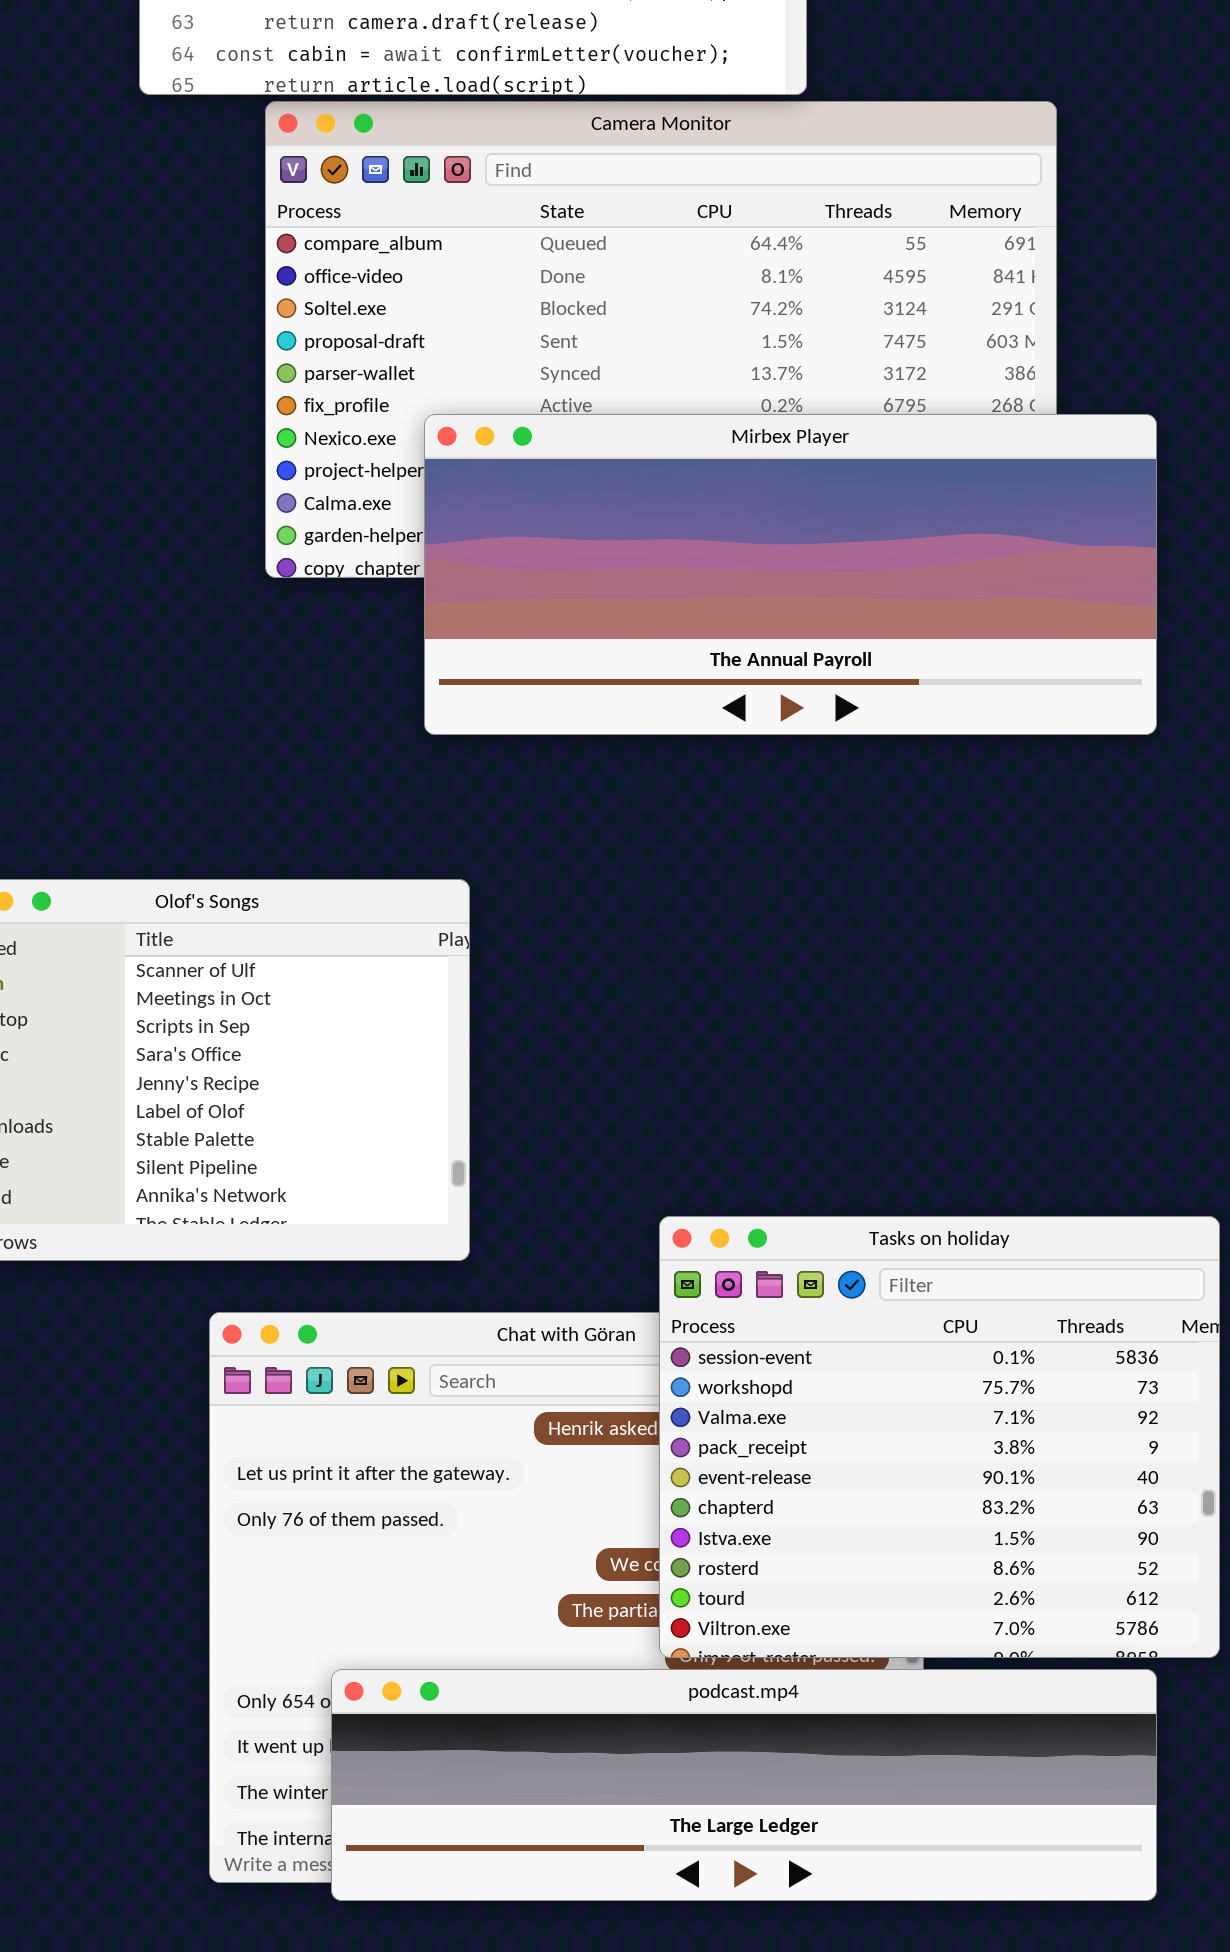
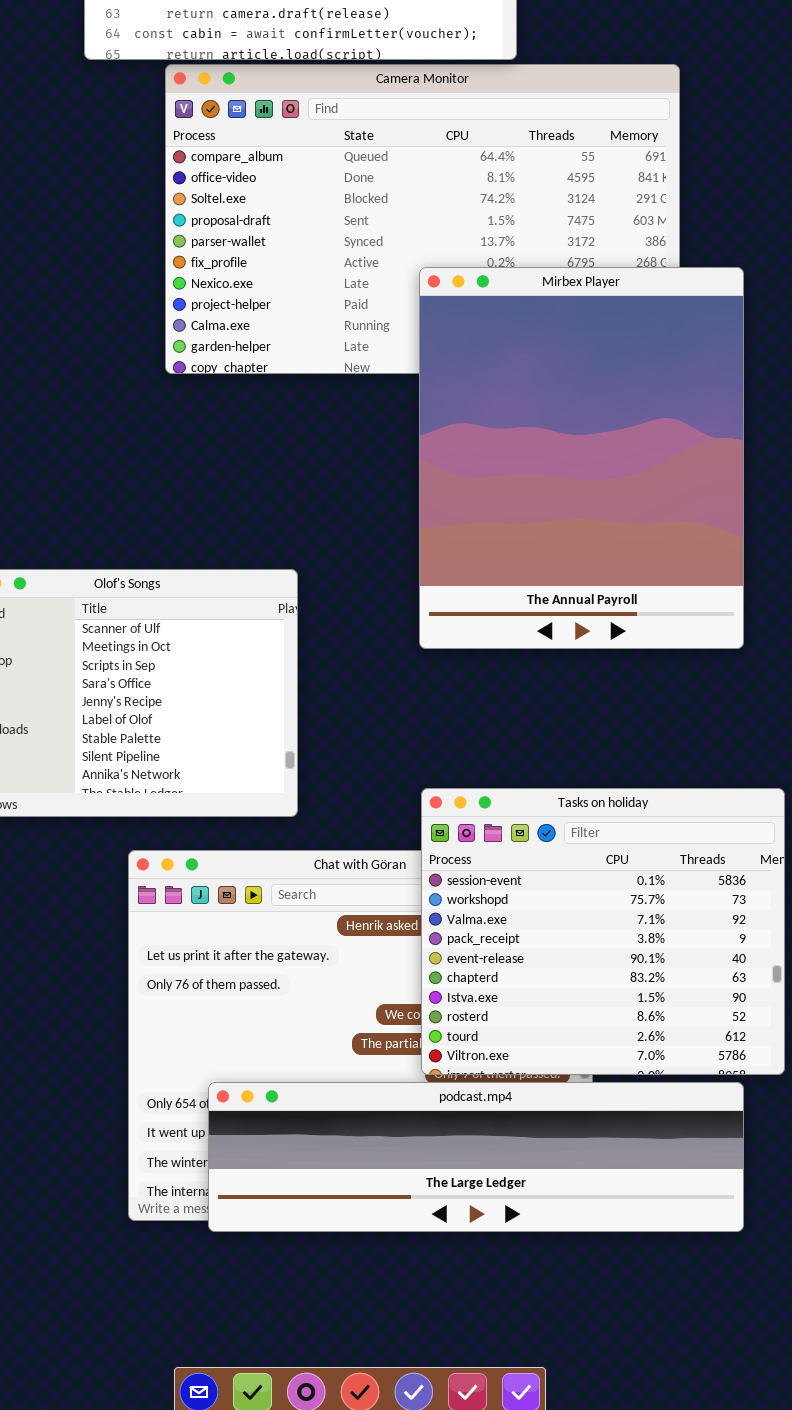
Mirbex Player: [424,414,1157,735] -> [419,267,744,649], resized

